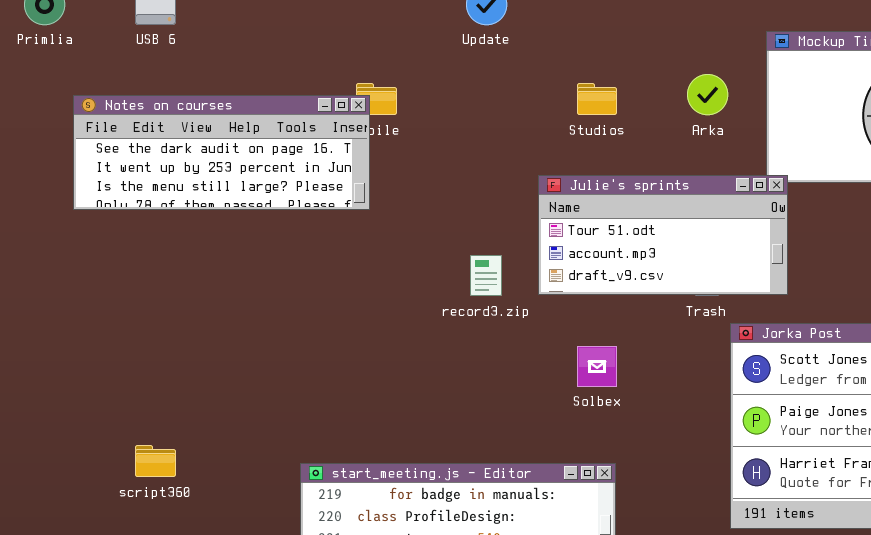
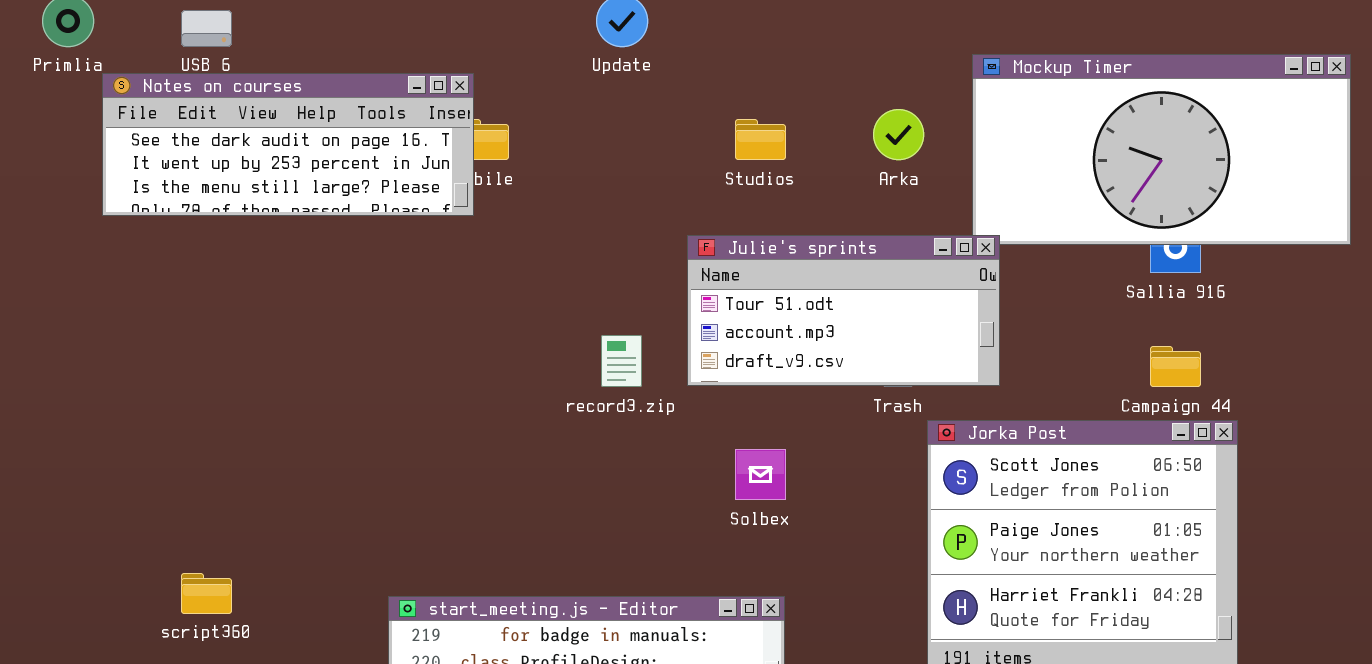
Notes on courses: [73,95,370,210] -> [102,73,474,216], moved

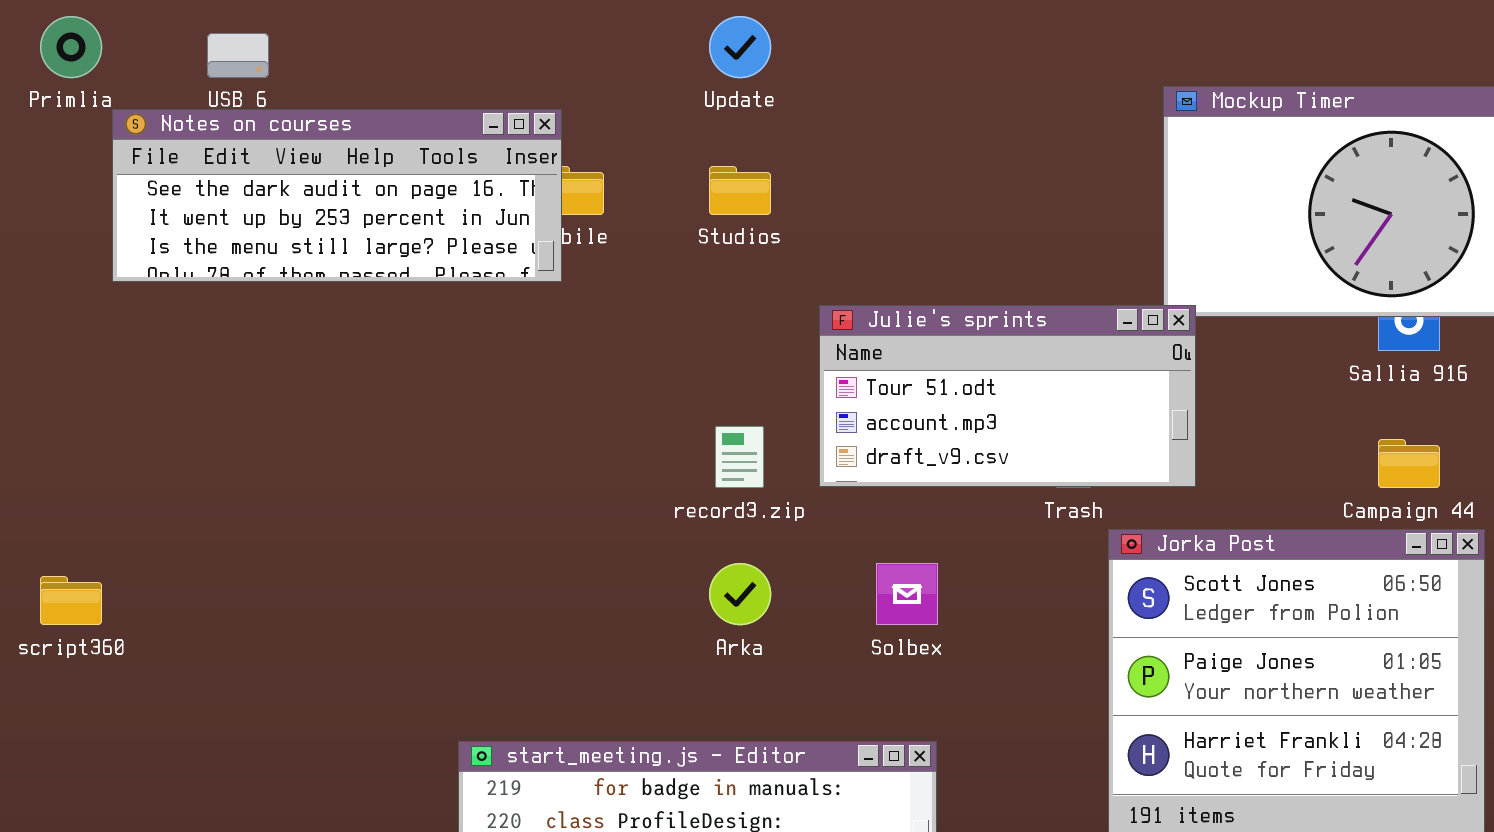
Arka: [873,109,924,160] -> [709,563,771,625], moved
Studios: [735,119,786,160] -> [709,166,771,215], moved
script360: [181,573,232,614] -> [40,576,102,625], moved

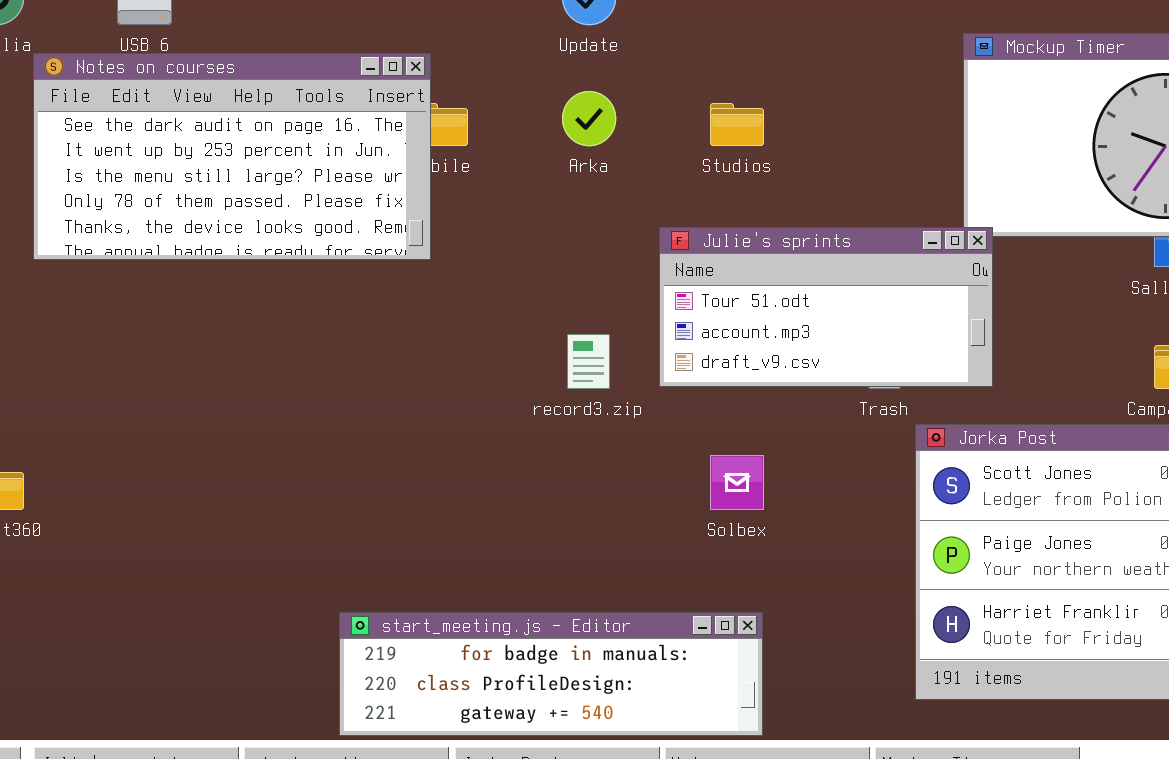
Notes on courses: [112,109,562,282] -> [33,53,431,260], resized
Studios: [709,166,771,215] -> [710,103,764,146], moved
Arka: [709,563,771,625] -> [562,91,616,146], moved

